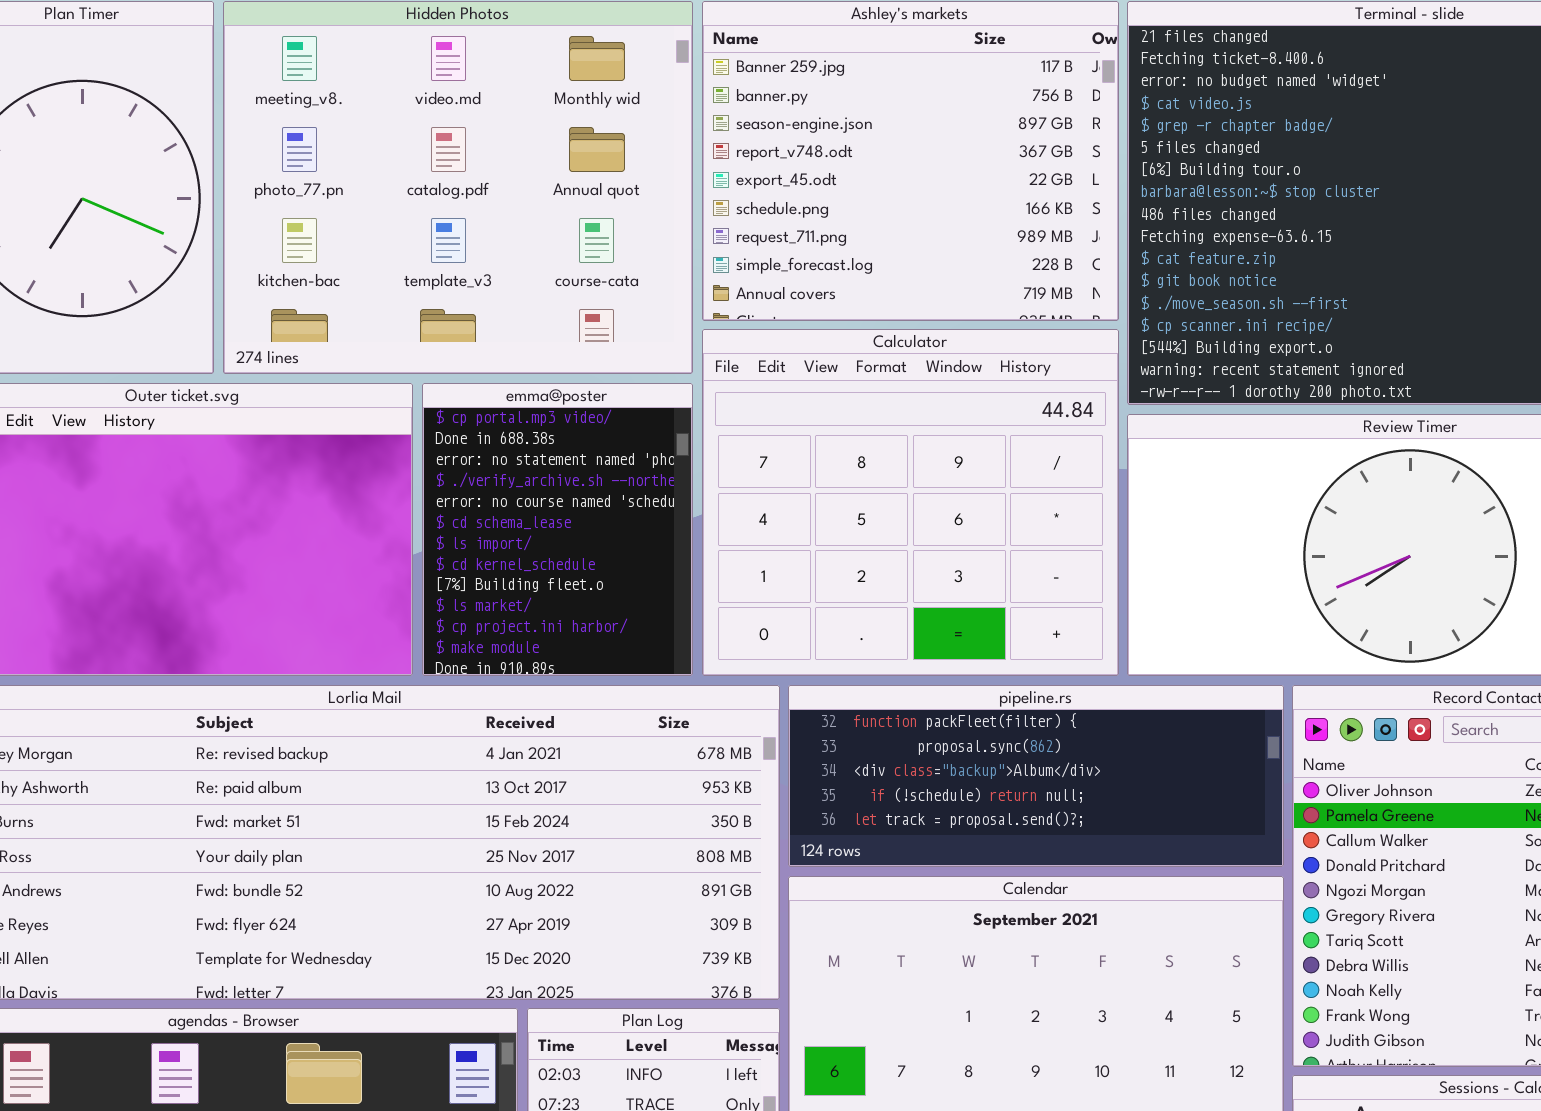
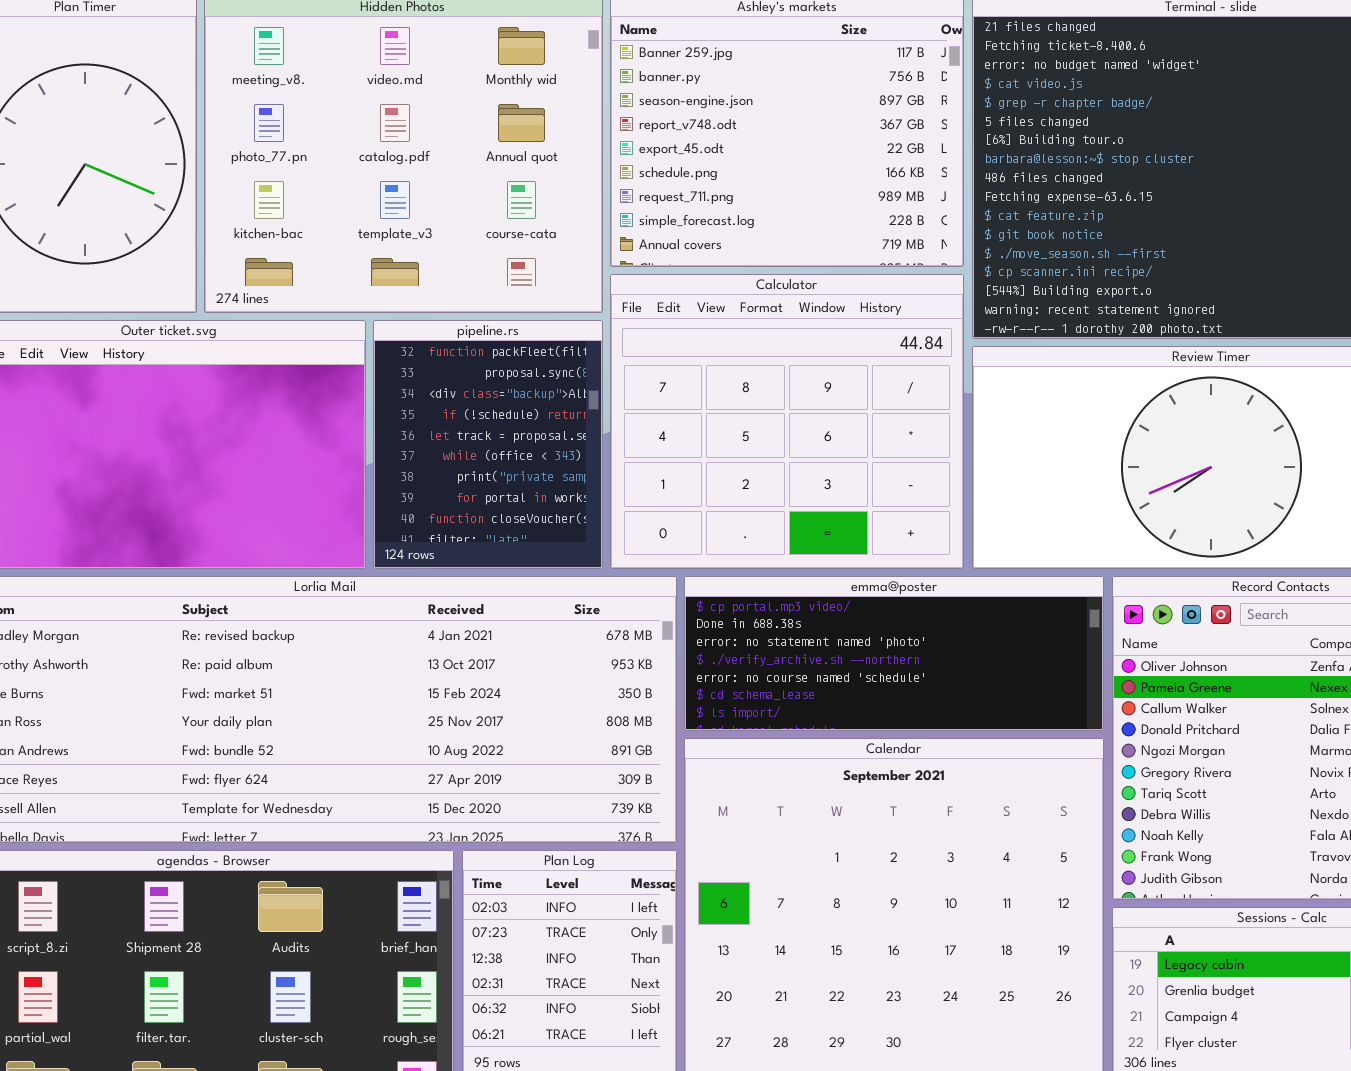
emma@poster: [422,383,693,676] -> [684,576,1104,731], moved, resized
pipeline.rs: [788,685,1284,867] -> [373,320,603,569], moved, resized

